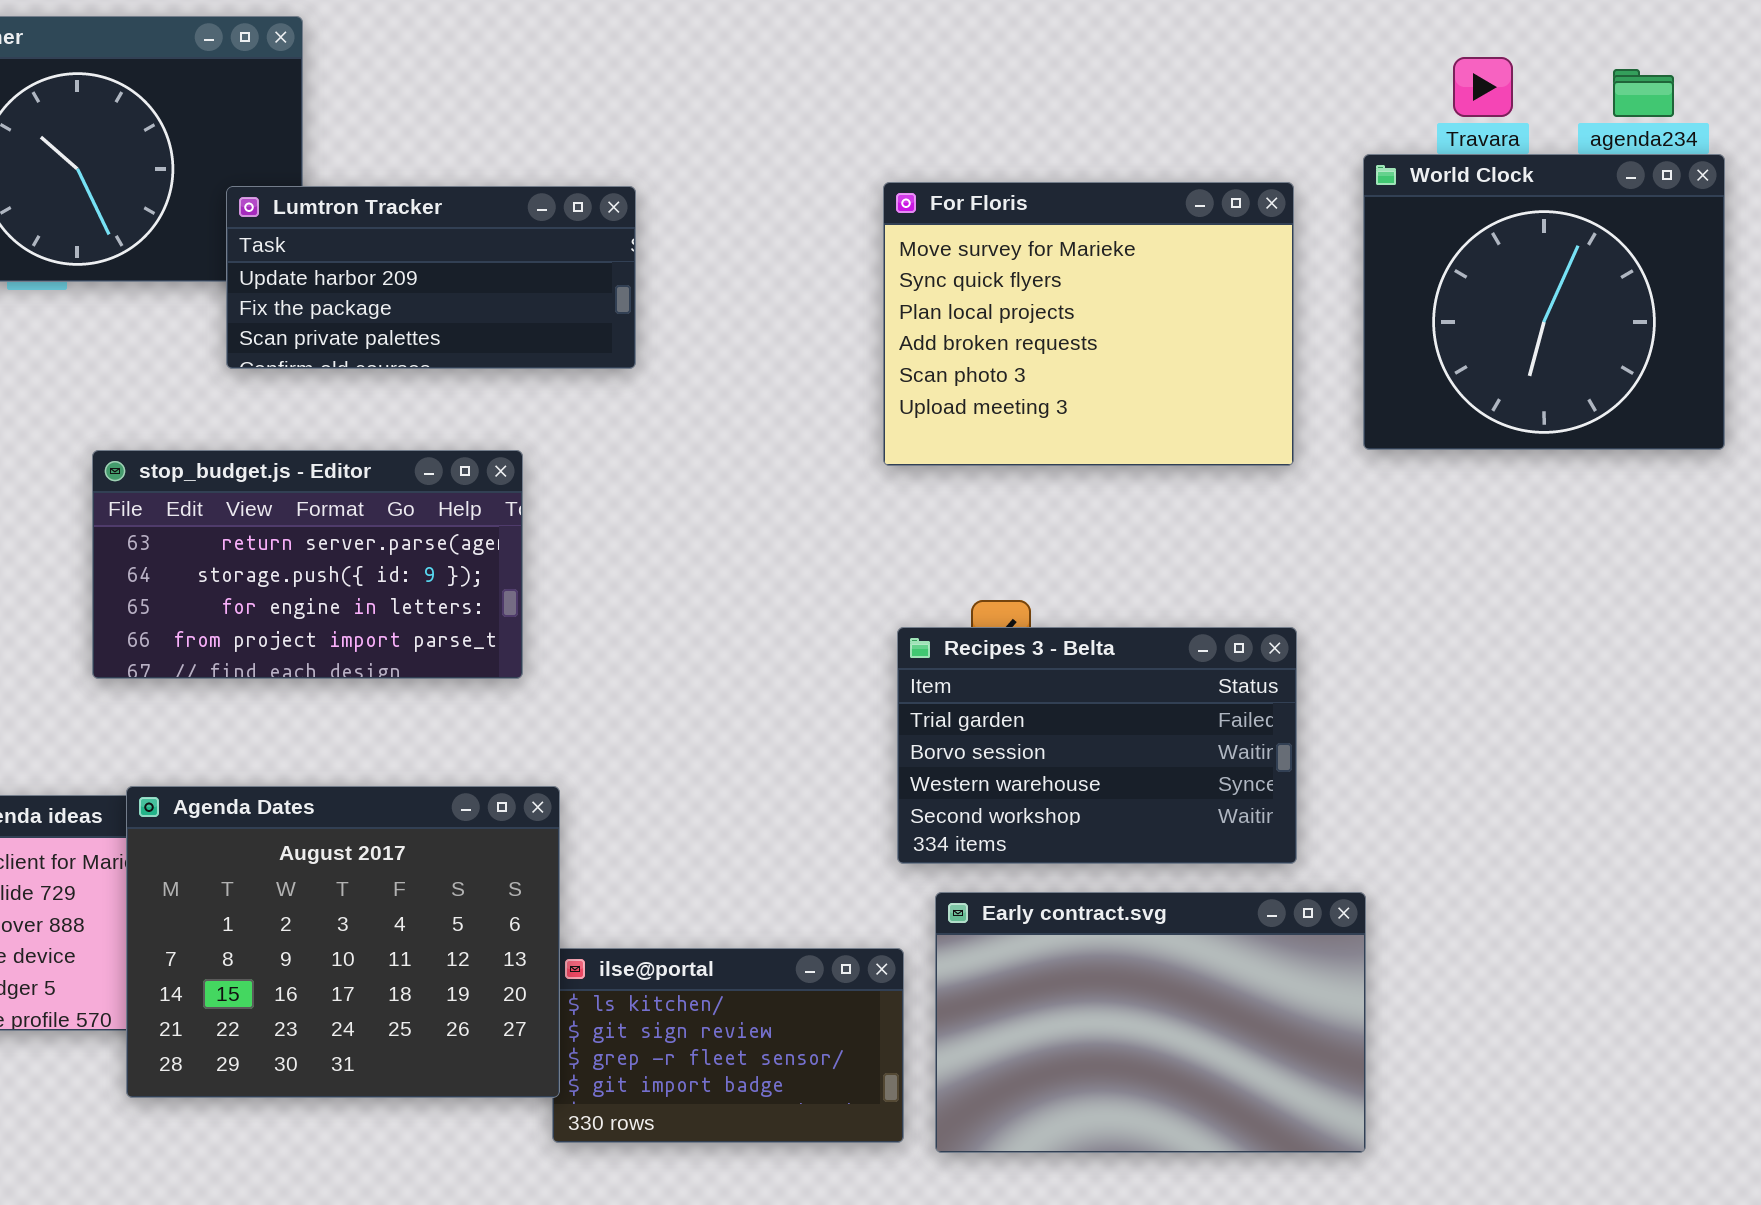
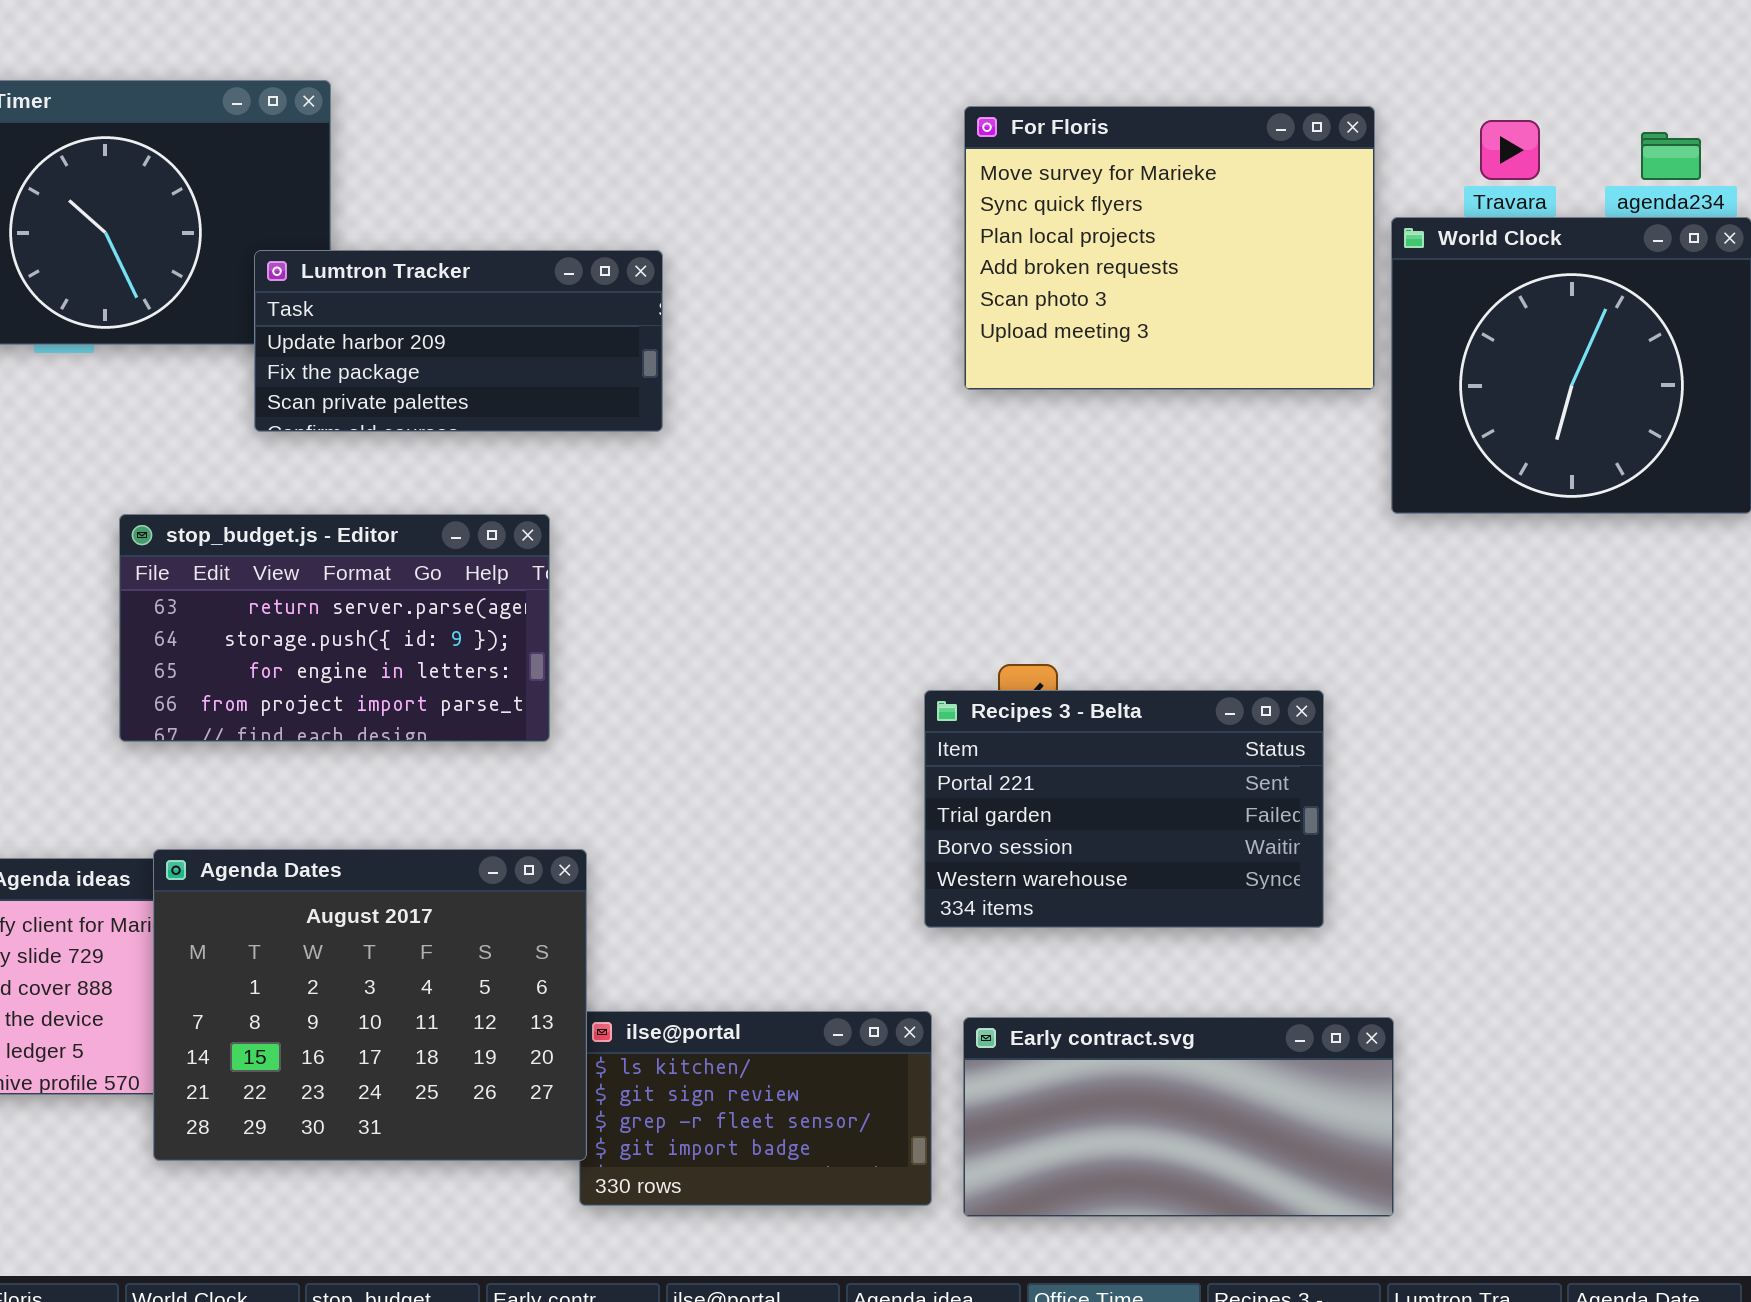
For Floris: [883,182,1294,466] -> [964,106,1375,390], moved
Recipes 3 - Belta: [897,627,1297,864] -> [924,690,1324,928], scrolled up 1 row
Early contract.svg: [935,892,1366,1153] -> [963,1017,1394,1217], resized

